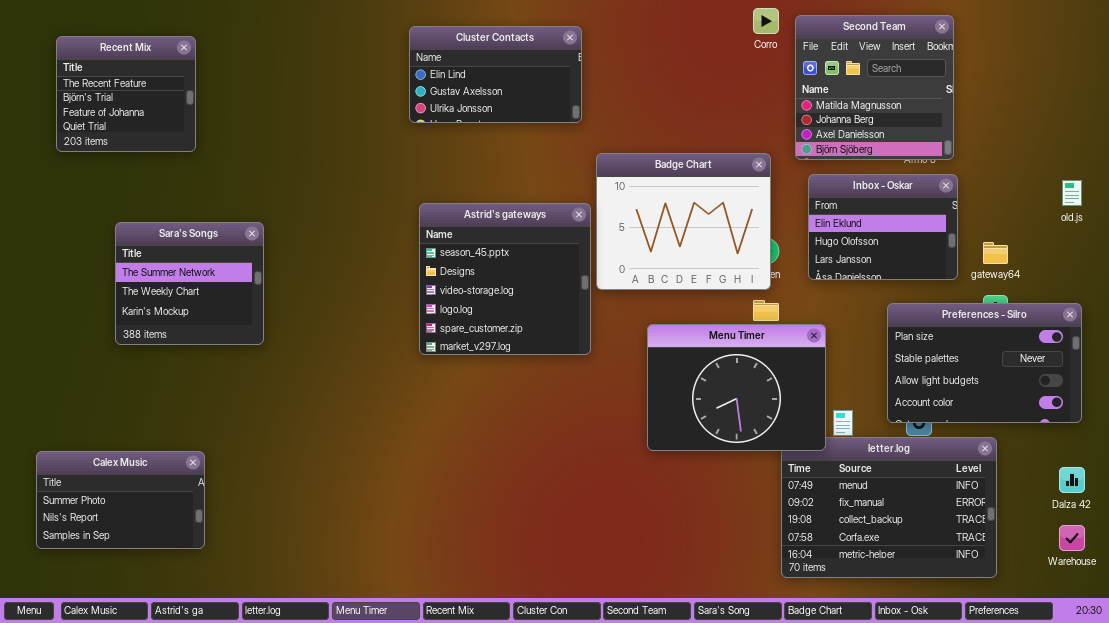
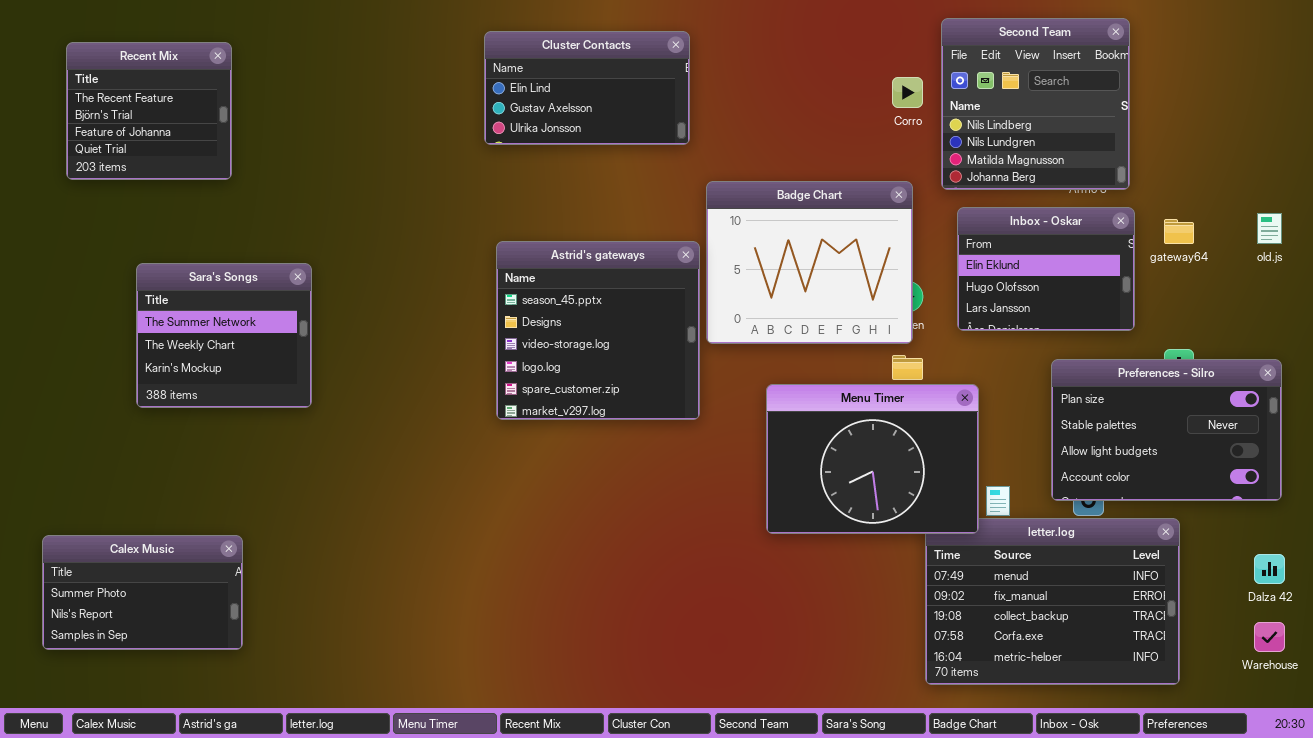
Corro: [753,8,779,34] -> [892,77,923,108], moved
Second Team: [795,15,954,160] -> [941,18,1130,190], scrolled up 2 rows
gateway64: [983,242,1008,264] -> [1164,219,1194,244], moved

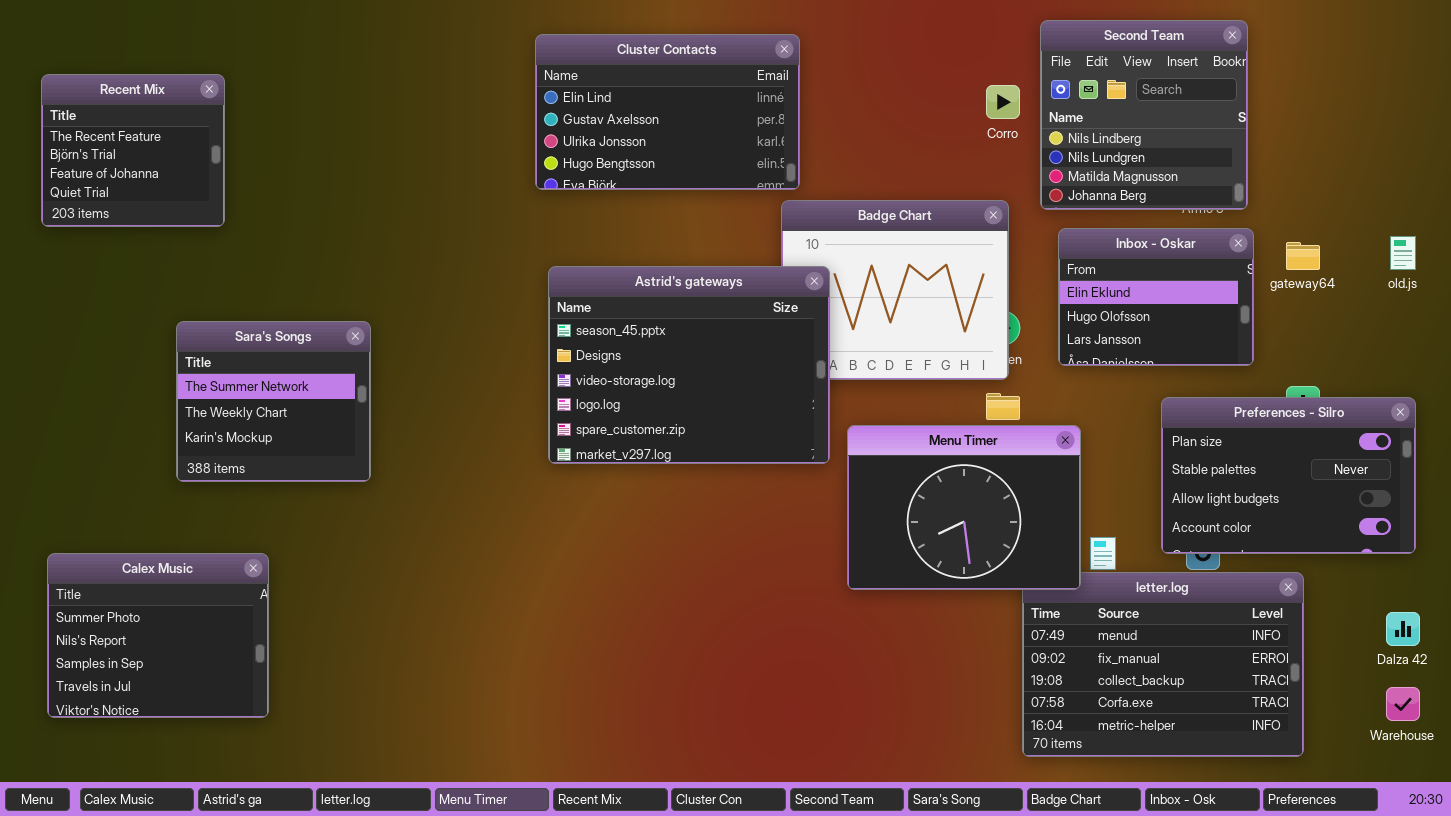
Cluster Contacts: [484,31,690,145] -> [535,34,800,190], resized
Recent Mix: [66,42,232,180] -> [41,74,225,227], moved
Astrid's gateways: [496,241,700,420] -> [548,266,830,464], resized
Sara's Songs: [136,263,312,408] -> [176,321,371,482], moved
Calex Music: [42,535,243,650] -> [47,553,269,718], resized

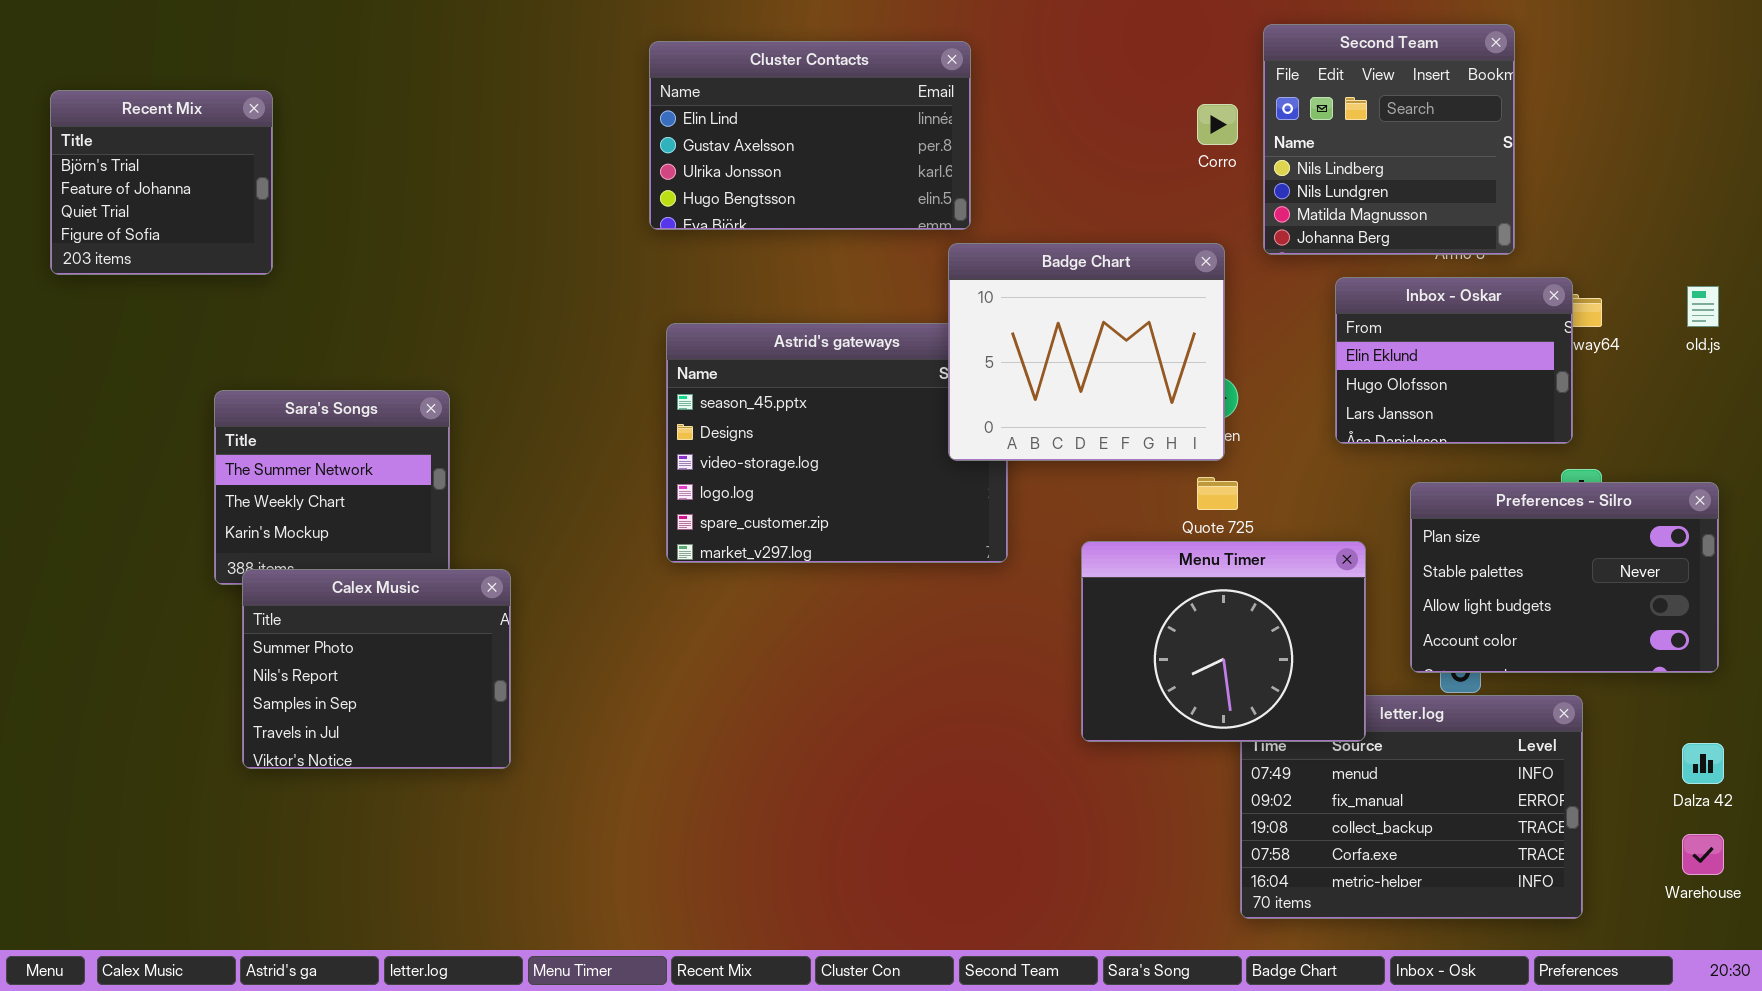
Recent Mix: [41,74,225,227] -> [50,90,273,275], scrolled down 1 row
Badge Chart: [781,200,1009,380] -> [948,243,1225,461], raised
Inbox - Oskar: [1058,228,1254,366] -> [1335,277,1573,444], moved
Menu Timer: [847,425,1081,590] -> [1081,541,1366,742], moved
Calex Music: [47,553,269,718] -> [242,569,511,769], moved

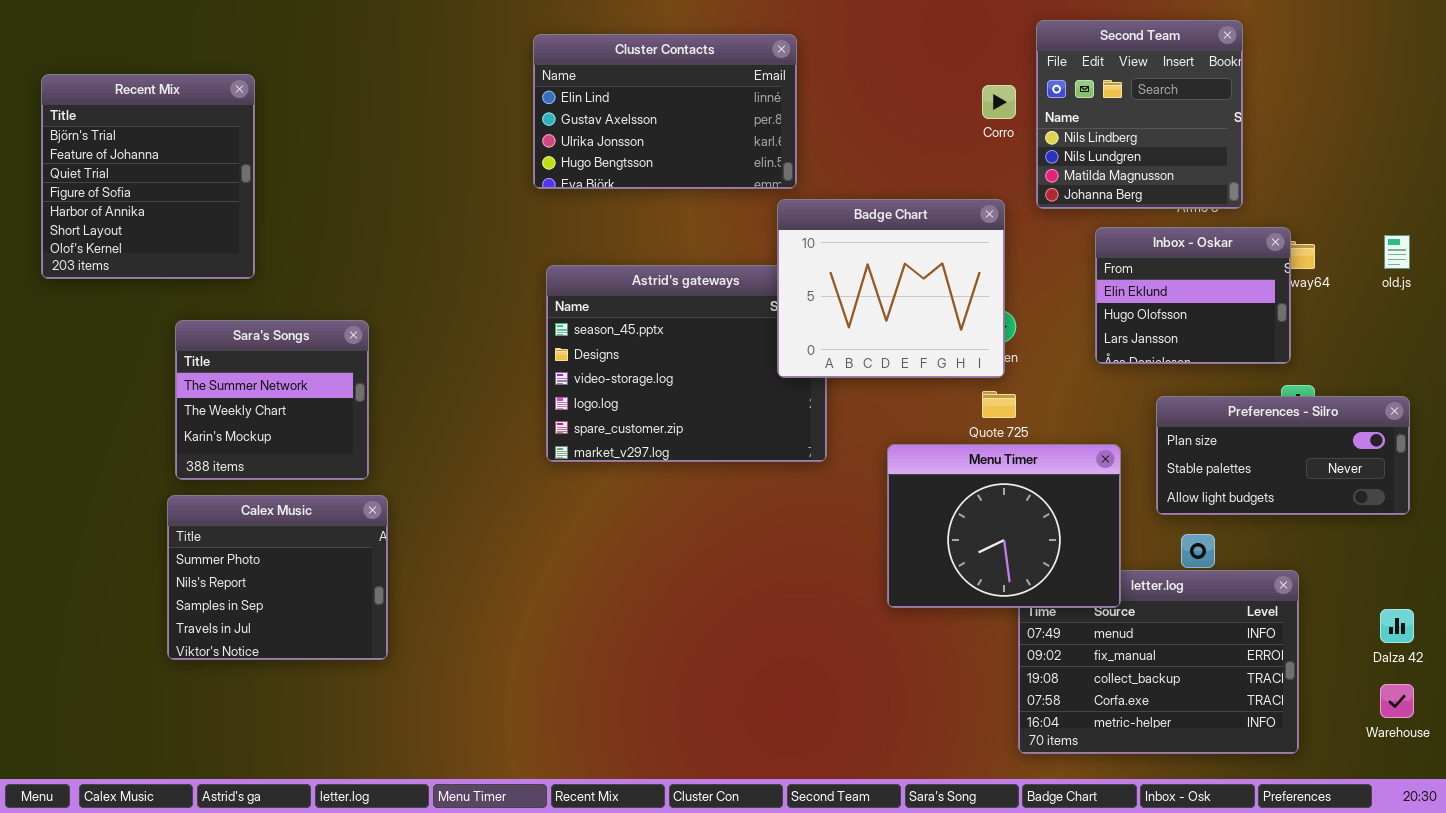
Recent Mix: [50,90,273,275] -> [41,74,255,279], resized
Preferences - Silro: [1410,482,1719,673] -> [1156,396,1410,515], resized
Calex Music: [242,569,511,769] -> [167,495,388,660], moved

